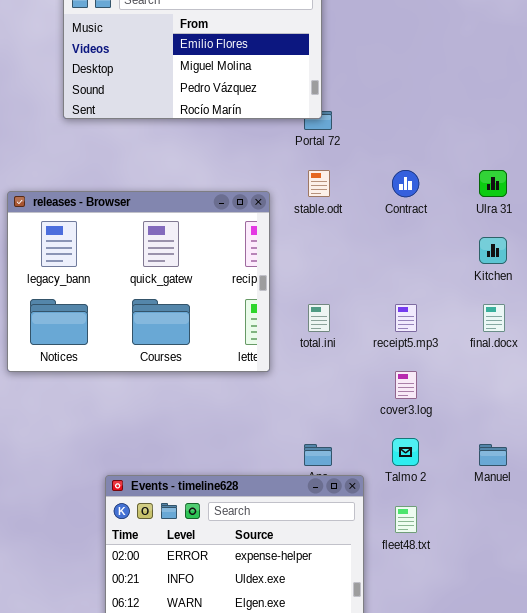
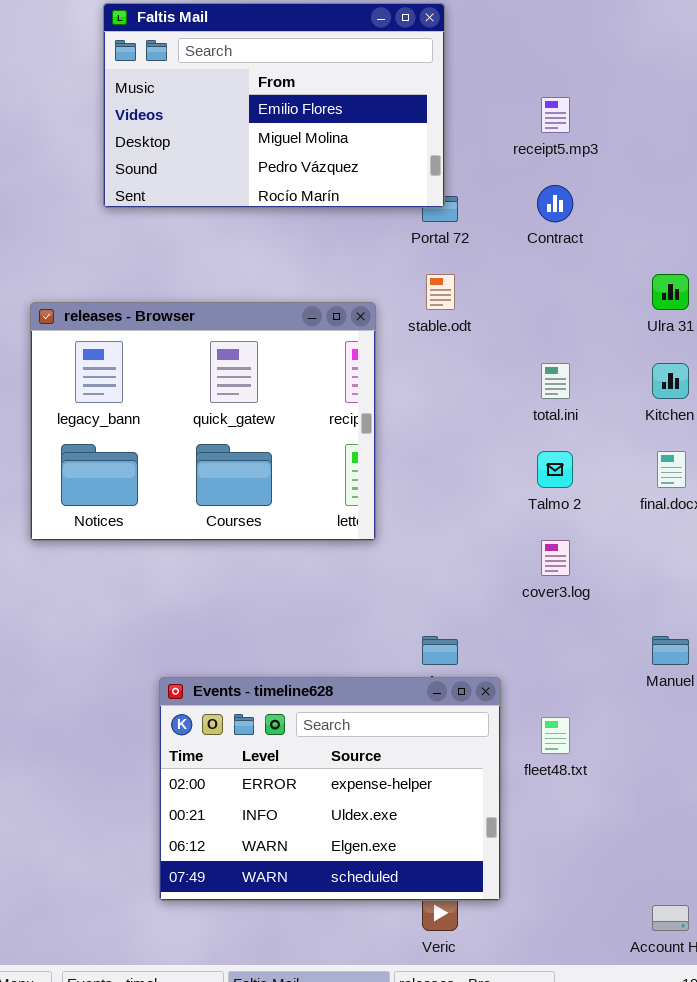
Contract: [392,170,419,197] -> [537,185,573,222], moved
total.ini: [308,304,330,332] -> [541,363,570,399], moved
receipt5.mp3: [395,304,417,332] -> [541,97,570,133], moved
Talmo 2: [392,438,419,466] -> [537,451,573,488], moved

